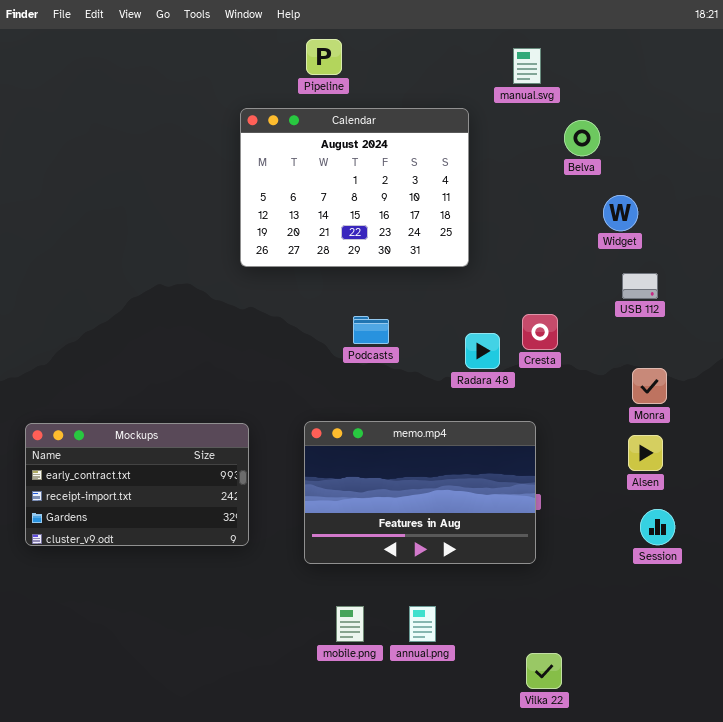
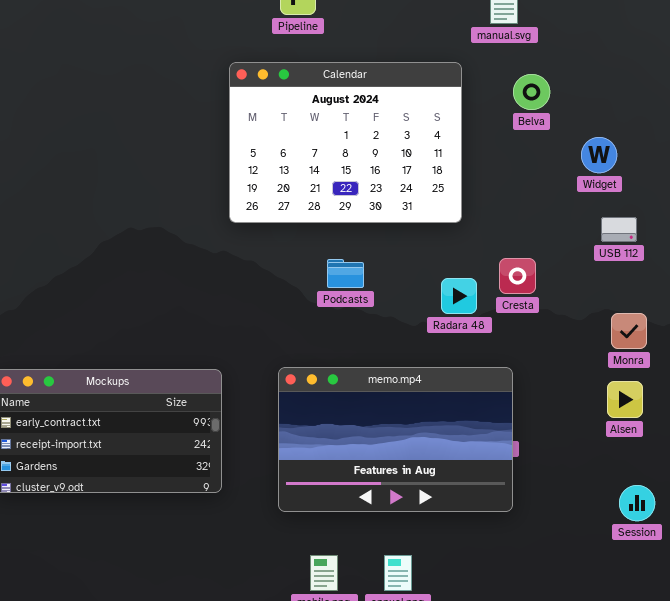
Calendar: [240,108,469,267] -> [229,62,462,223], moved
Belva: [564,120,600,156] -> [513,74,550,110], moved
Session: [640,509,675,545] -> [619,485,655,521], moved

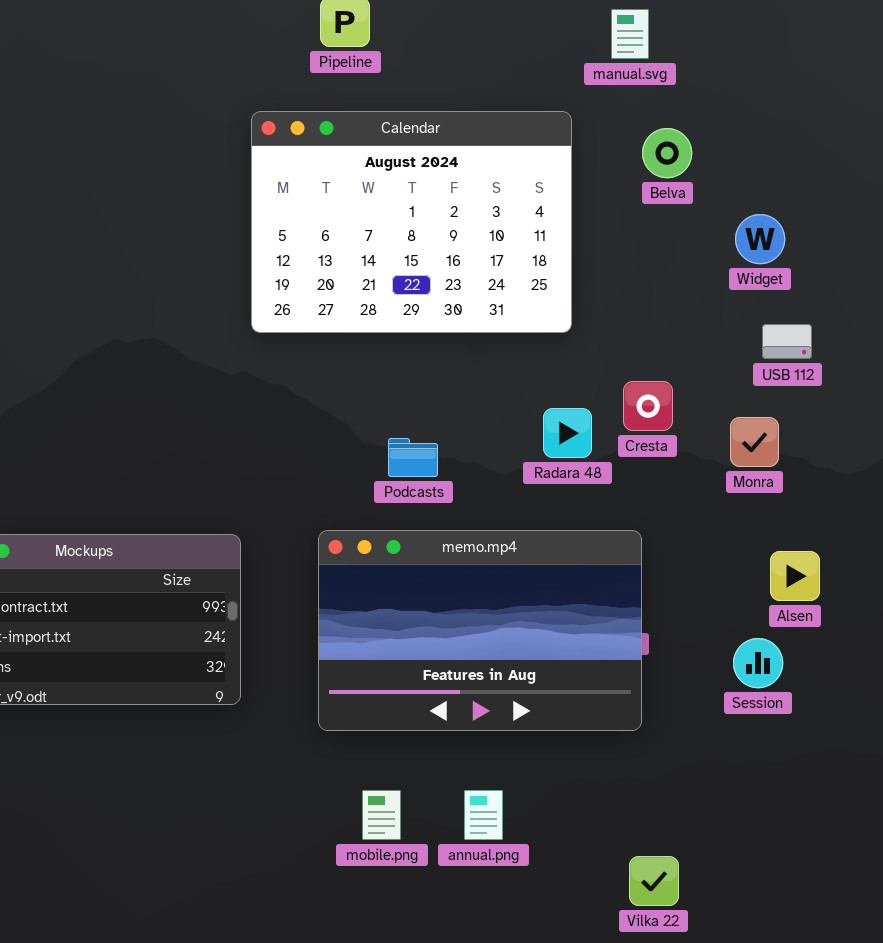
Podcasts: [327,259,364,288] -> [388,438,438,477], moved
Monra: [611,313,647,349] -> [730,417,779,467], moved
Session: [619,485,655,521] -> [733,638,783,688], moved

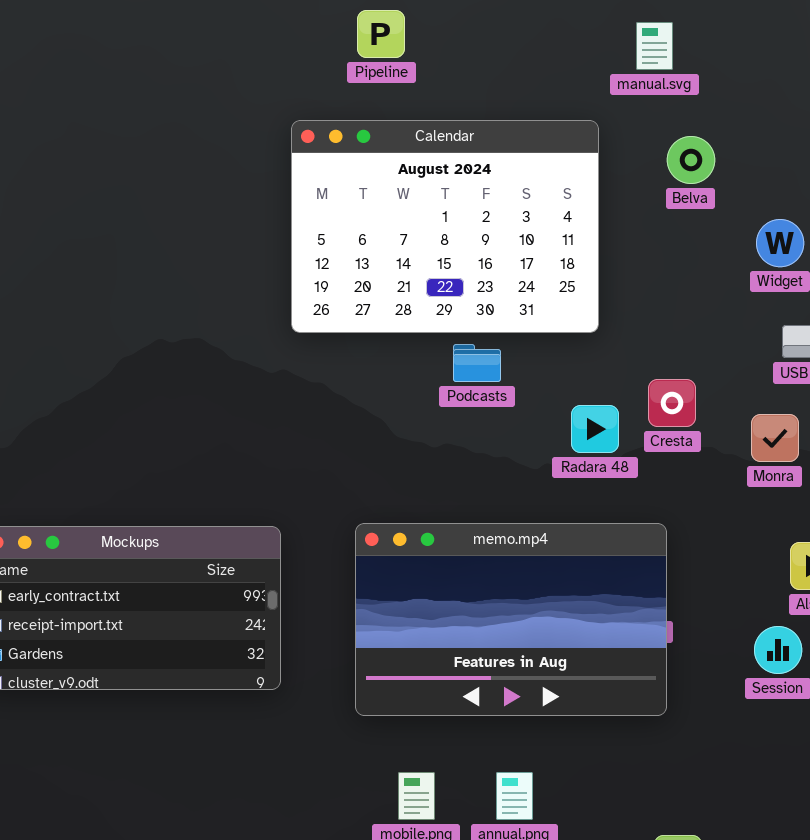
Podcasts: [388,438,438,477] -> [453,344,501,382], moved

